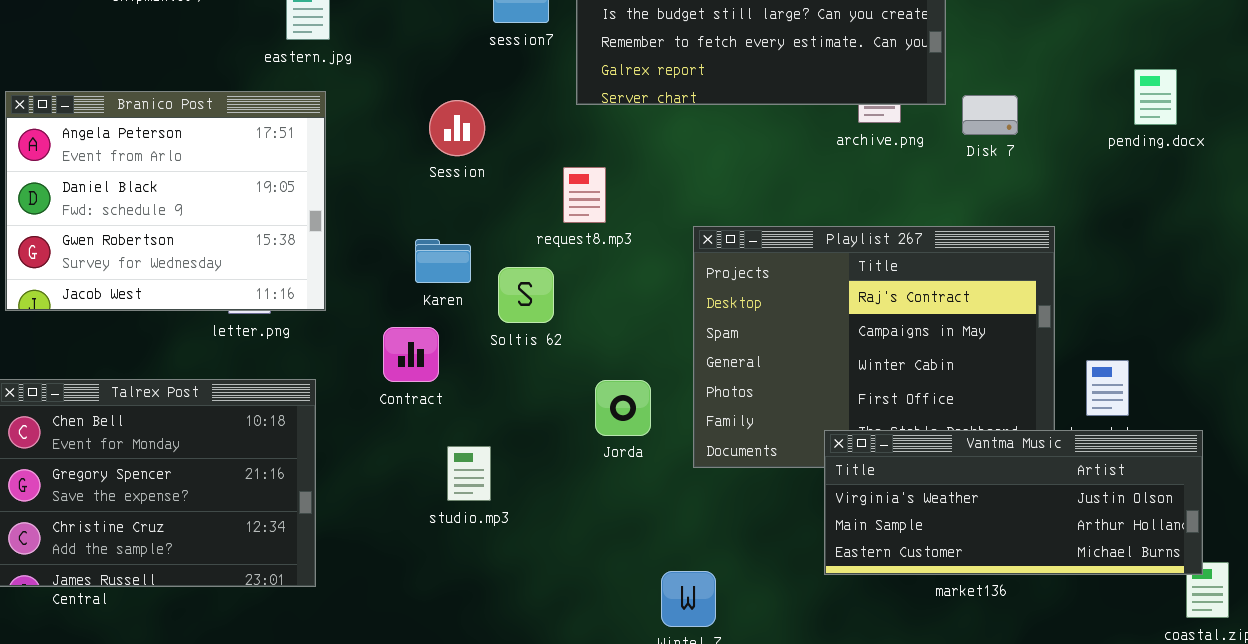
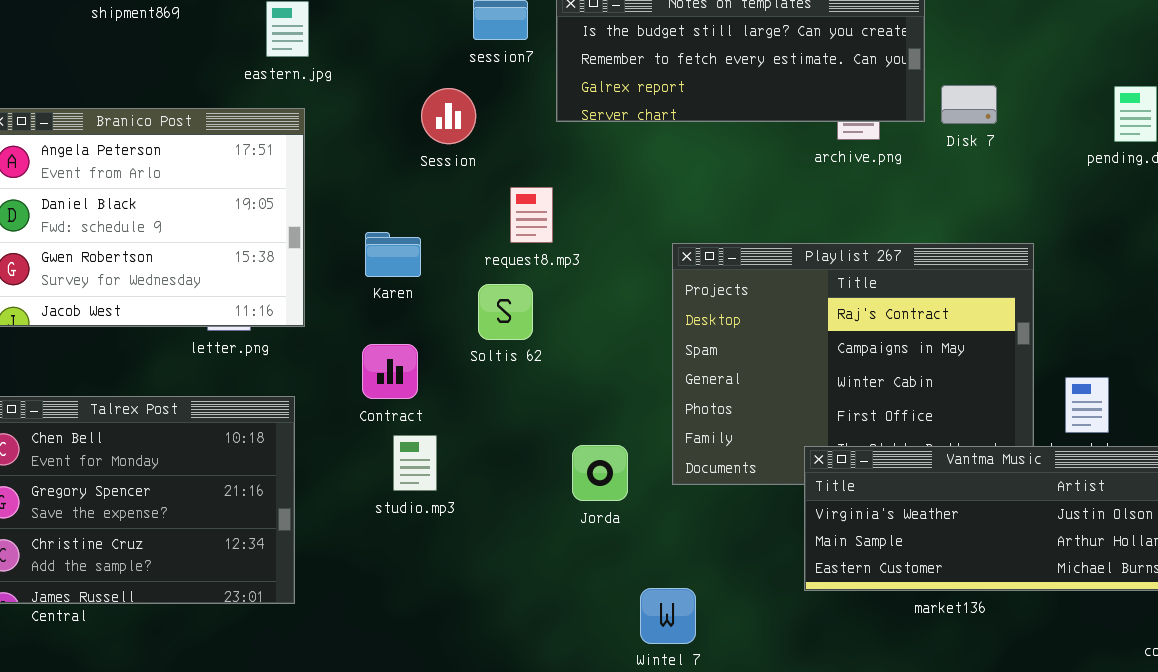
Disk 7: [962,95,1018,135] -> [941,85,997,124], moved
Session: [429,100,485,156] -> [421,88,476,144], moved
request8.mp3: [563,167,606,223] -> [510,187,553,243], moved
Karen: [415,239,471,283] -> [365,232,421,277], moved
Jorda: [595,380,651,436] -> [572,445,628,501], moved
studio.mp3: [447,446,491,501] -> [393,435,437,491], moved

